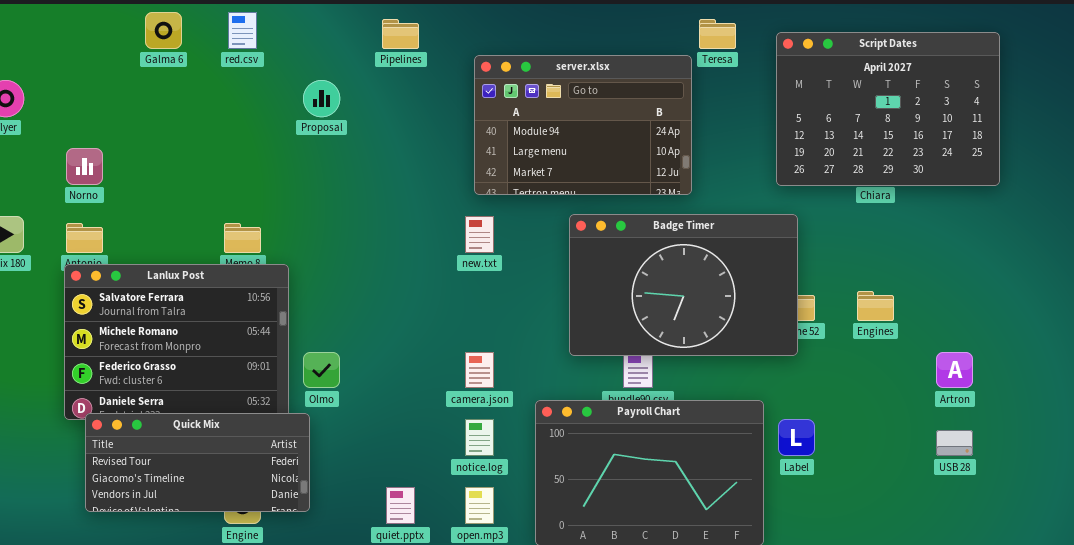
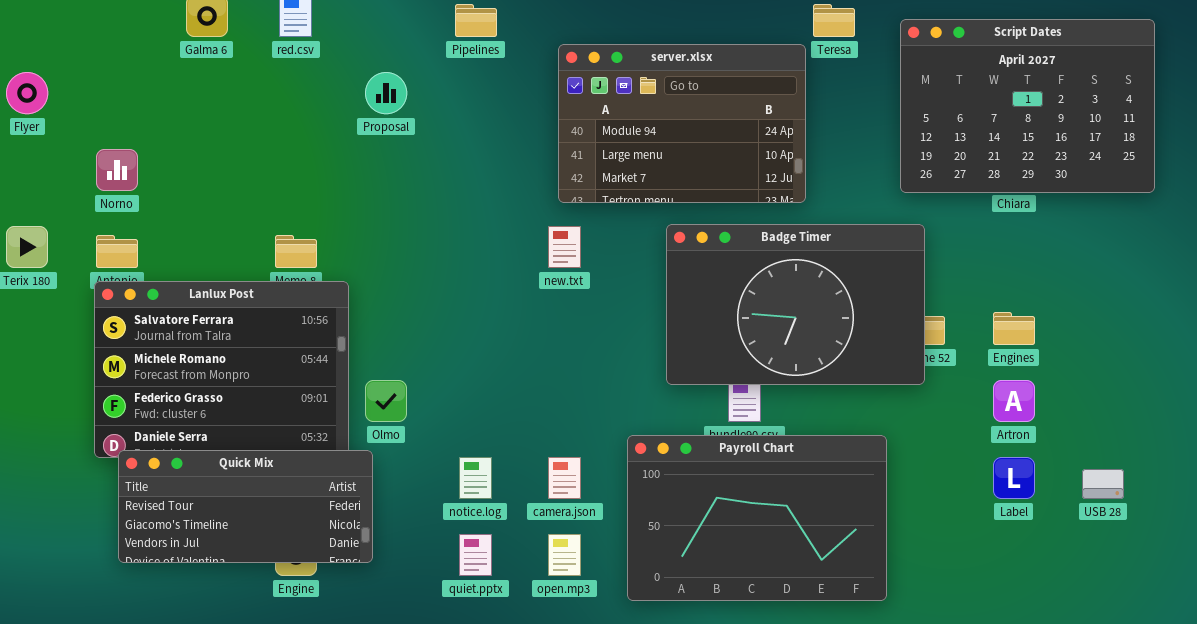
camera.json: [465,352,494,388] -> [548,457,581,499], moved
Artron: [936,352,973,388] -> [993,380,1035,422], moved
notice.log: [465,419,494,456] -> [459,457,492,499], moved
Label: [778,419,815,456] -> [993,457,1035,499], moved

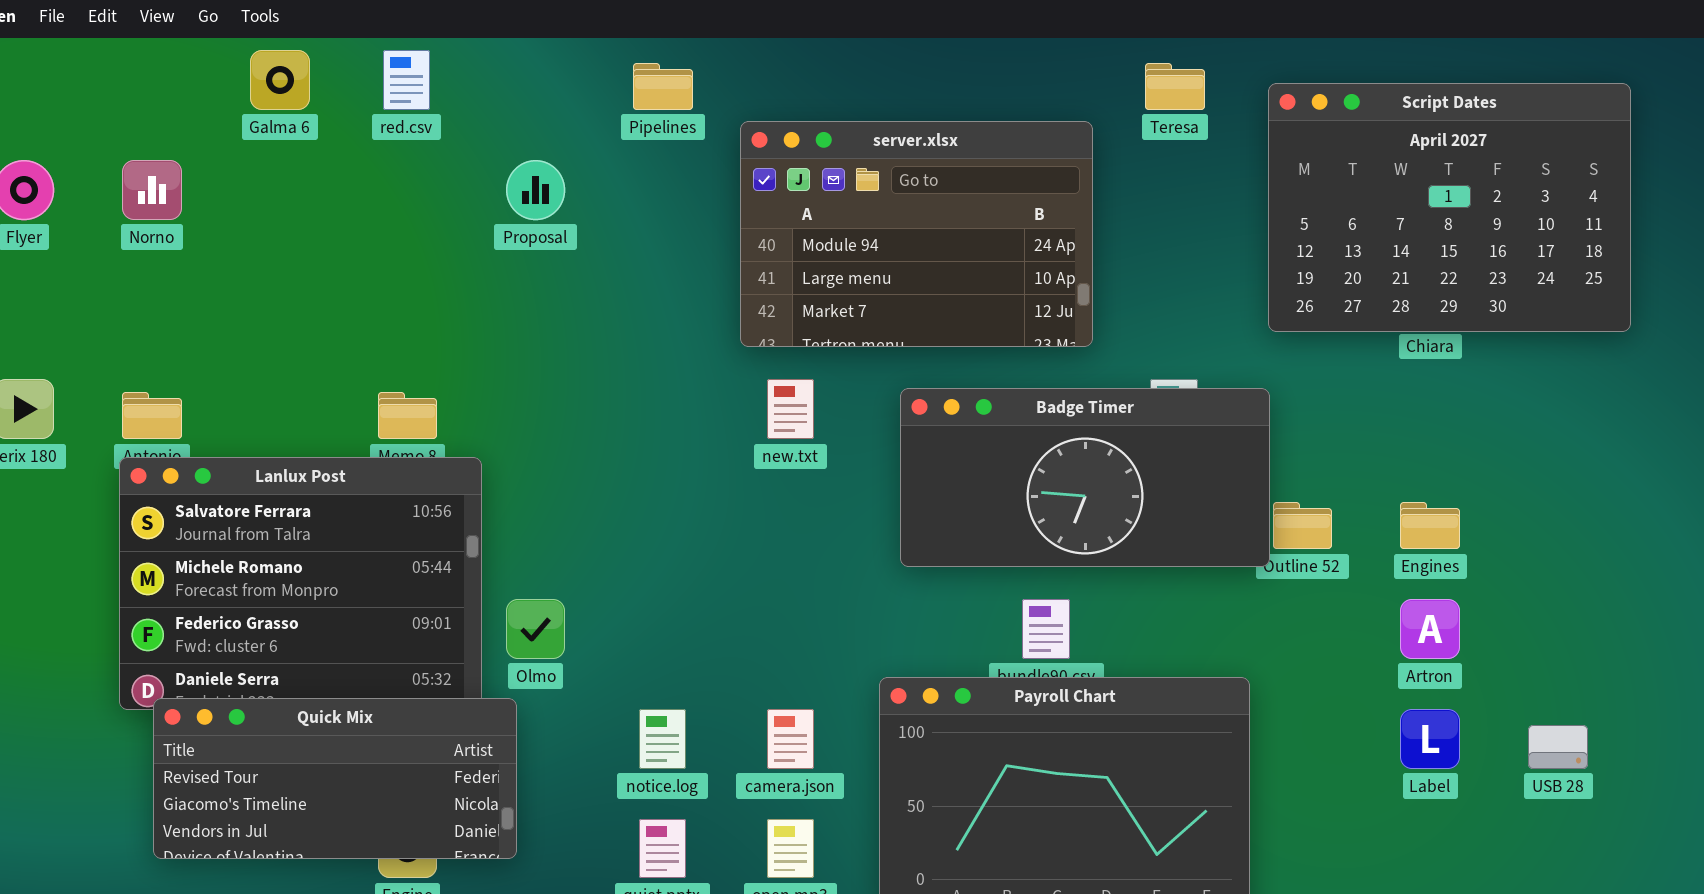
server.xlsx: [558,44,806,203] -> [740,121,1093,347], moved
Norno: [96,149,138,191] -> [122,160,182,220], moved
Badge Timer: [666,224,925,385] -> [900,388,1270,567], moved, resized

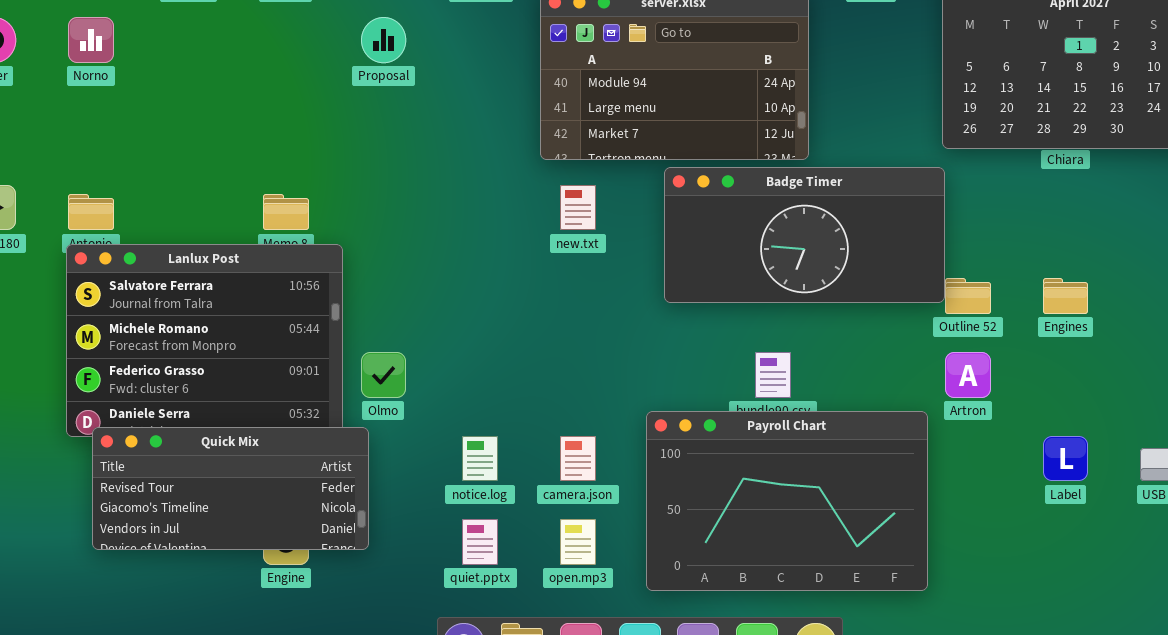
Badge Timer: [900,388,1270,567] -> [664,167,945,303], moved
Artron: [1400,599,1460,659] -> [945,352,991,398], moved

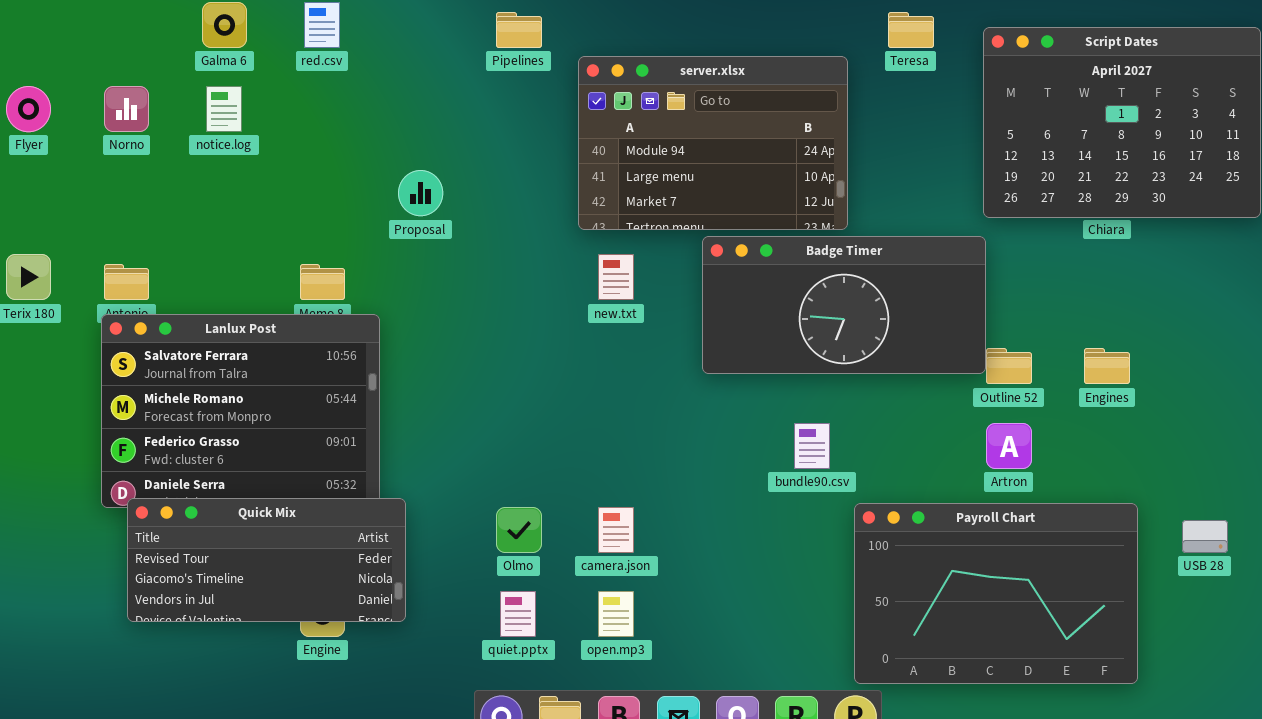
Proposal: [361,17,406,63] -> [398,170,443,216], moved
Olmo: [361,352,406,398] -> [496,507,542,553], moved
Payroll Chart: [646,411,928,591] -> [854,503,1138,684], moved
notice.log: [462,436,498,481] -> [206,86,242,132], moved

